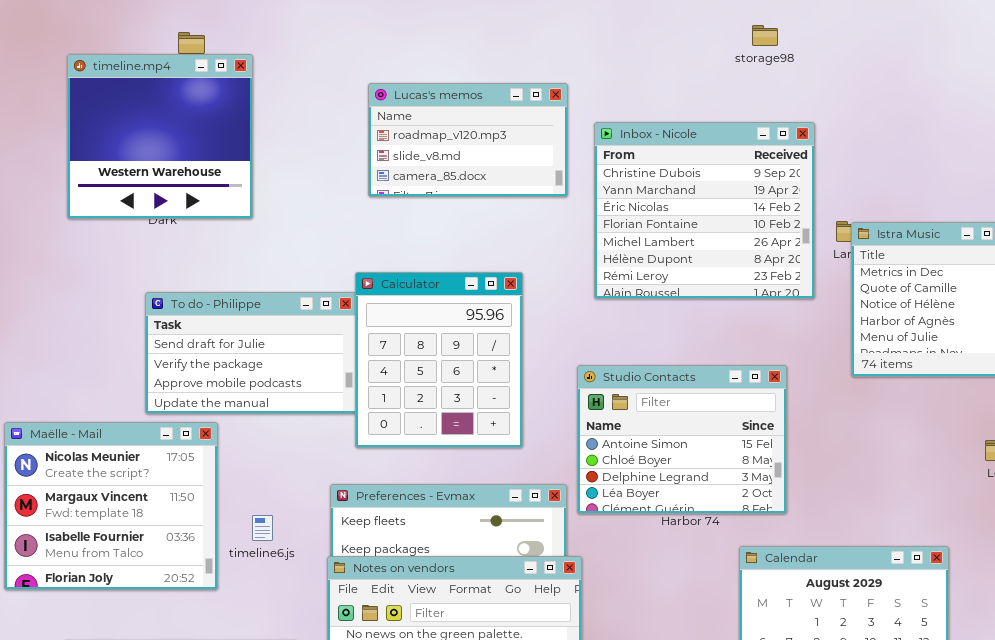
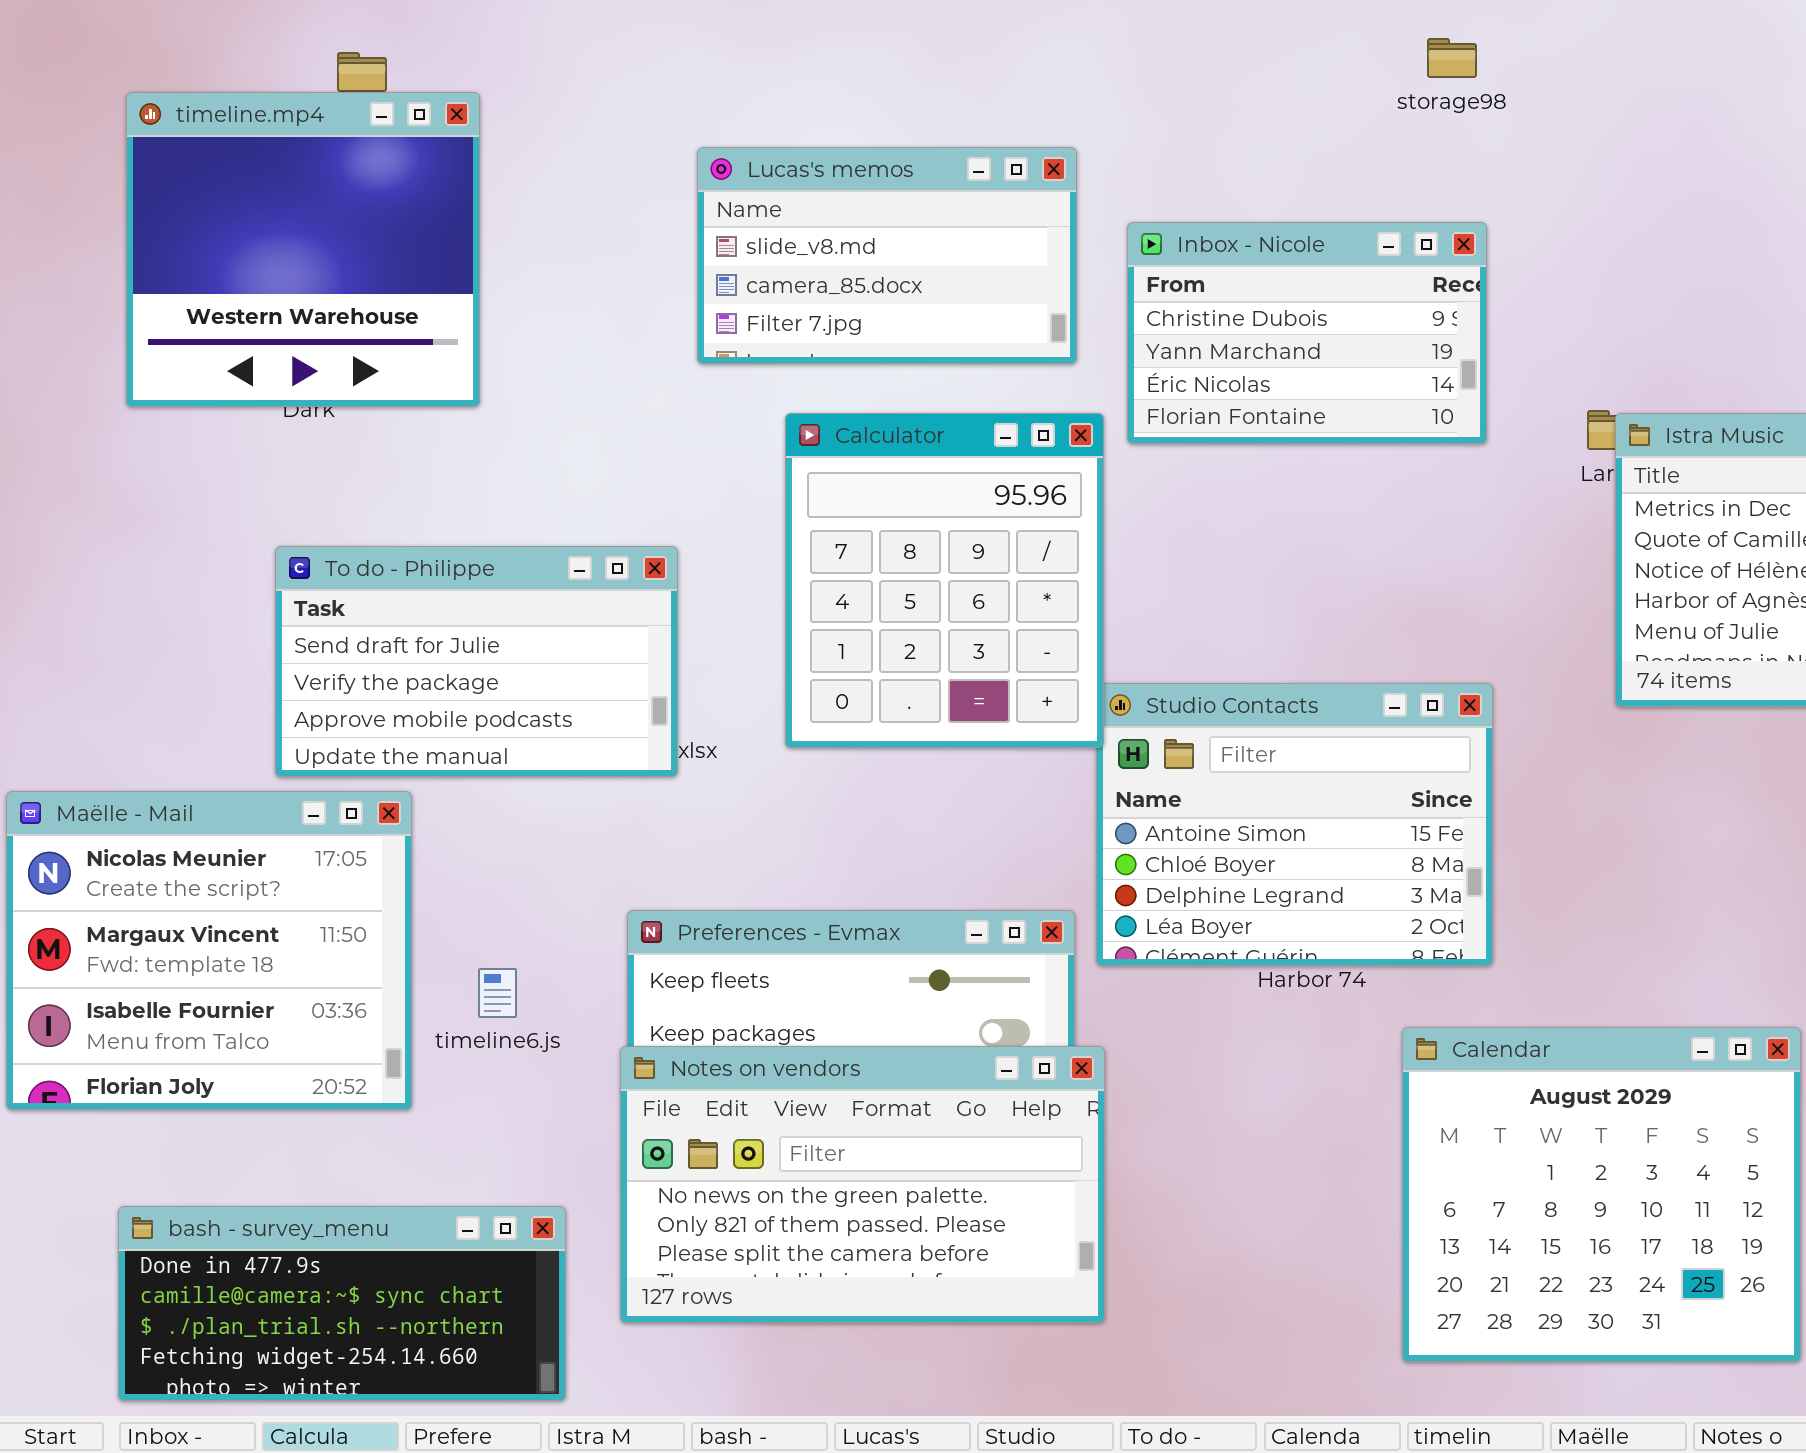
Lucas's memos: [368,83,568,197] -> [697,147,1077,364], scrolled down 1 row
Inbox - Nicole: [594,122,815,299] -> [1127,222,1487,444], resized
Calculator: [355,272,523,448] -> [785,413,1104,748], moved

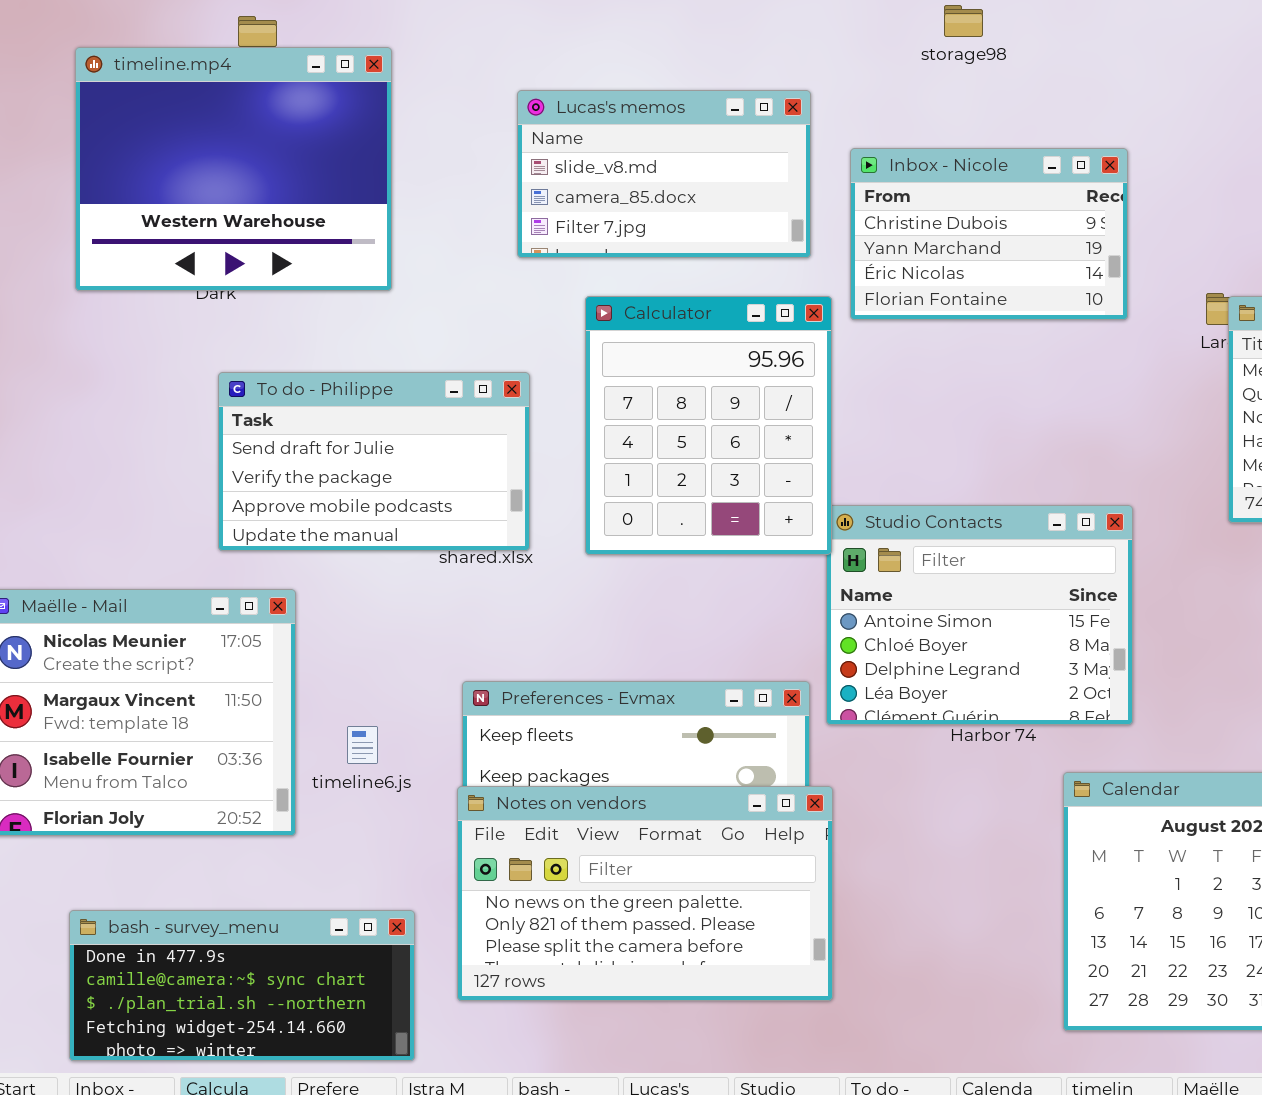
storage98: [1427,38,1477,78] -> [944,5,983,37], moved
timeline.mp4: [126,92,480,407] -> [75,47,392,291], resized
To do - Philippe: [275,546,678,777] -> [218,372,530,551], moved

